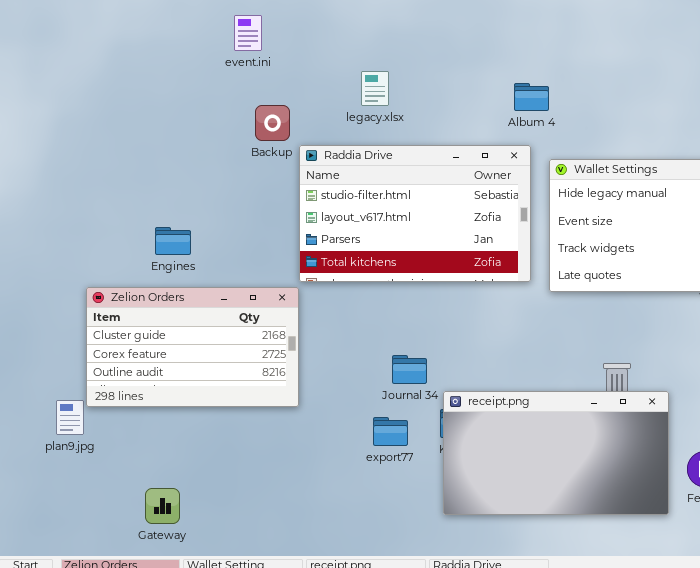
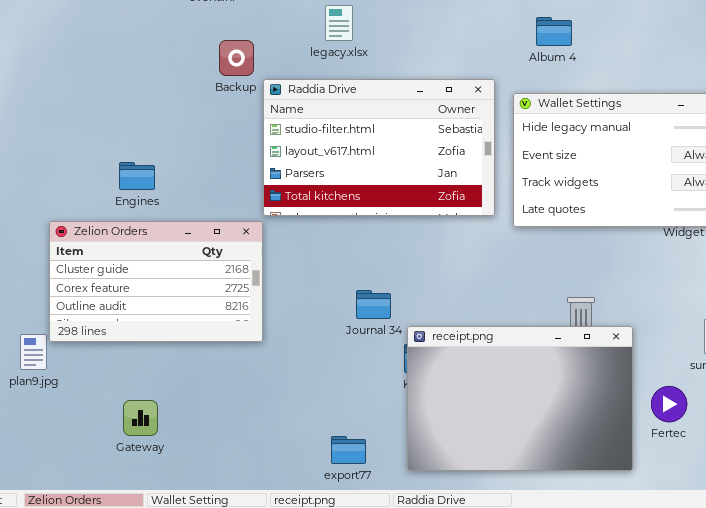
Album 4: [514,83,549,111] -> [536,17,572,46], moved
receipt.png: [443,391,669,515] -> [407,326,633,471], resized
export77: [373,417,408,446] -> [331,436,366,464], moved
Gateway: [145,488,180,524] -> [123,400,158,436], moved

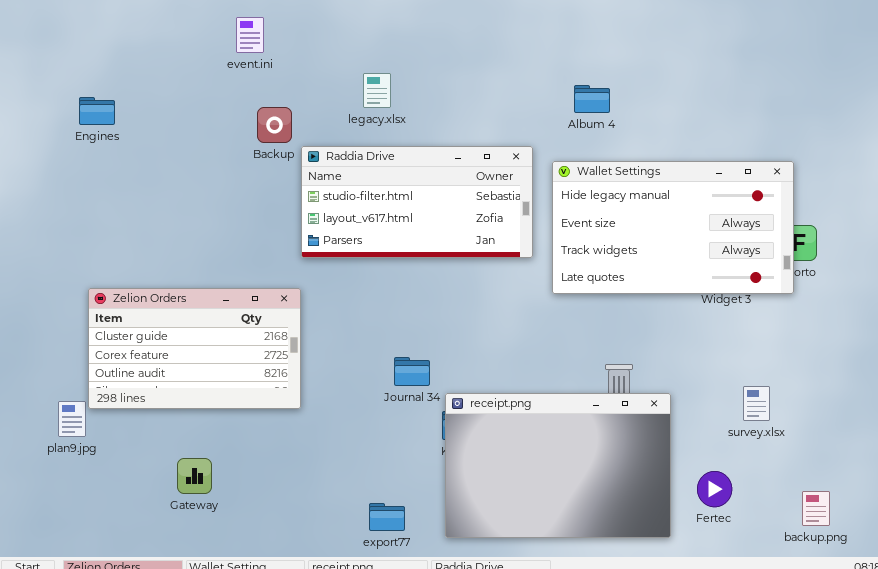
Raddia Drive: [263,79,495,216] -> [301,146,533,258], resized
Engines: [119,162,155,190] -> [79,97,115,125], moved
Fertec: [651,386,687,422] -> [697,471,732,507], moved
Gateway: [123,400,158,436] -> [177,458,212,494], moved

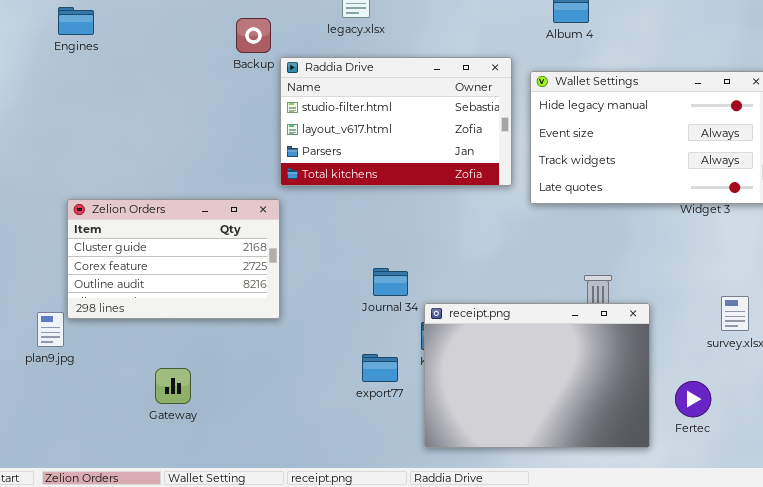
Raddia Drive: [301,146,533,258] -> [280,57,512,186], resized
export77: [369,503,405,531] -> [362,354,398,382], moved

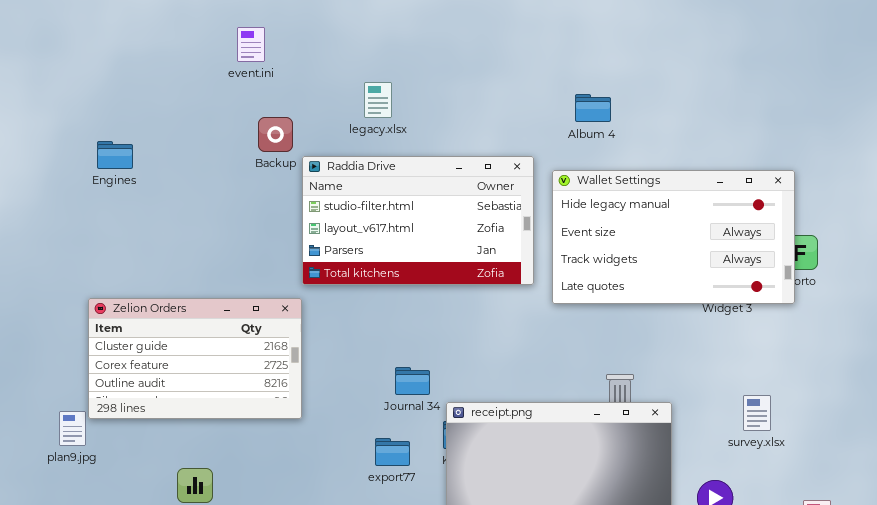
Engines: [58,7,94,35] -> [97,141,133,169], moved
export77: [362,354,398,382] -> [375,438,410,466], moved

